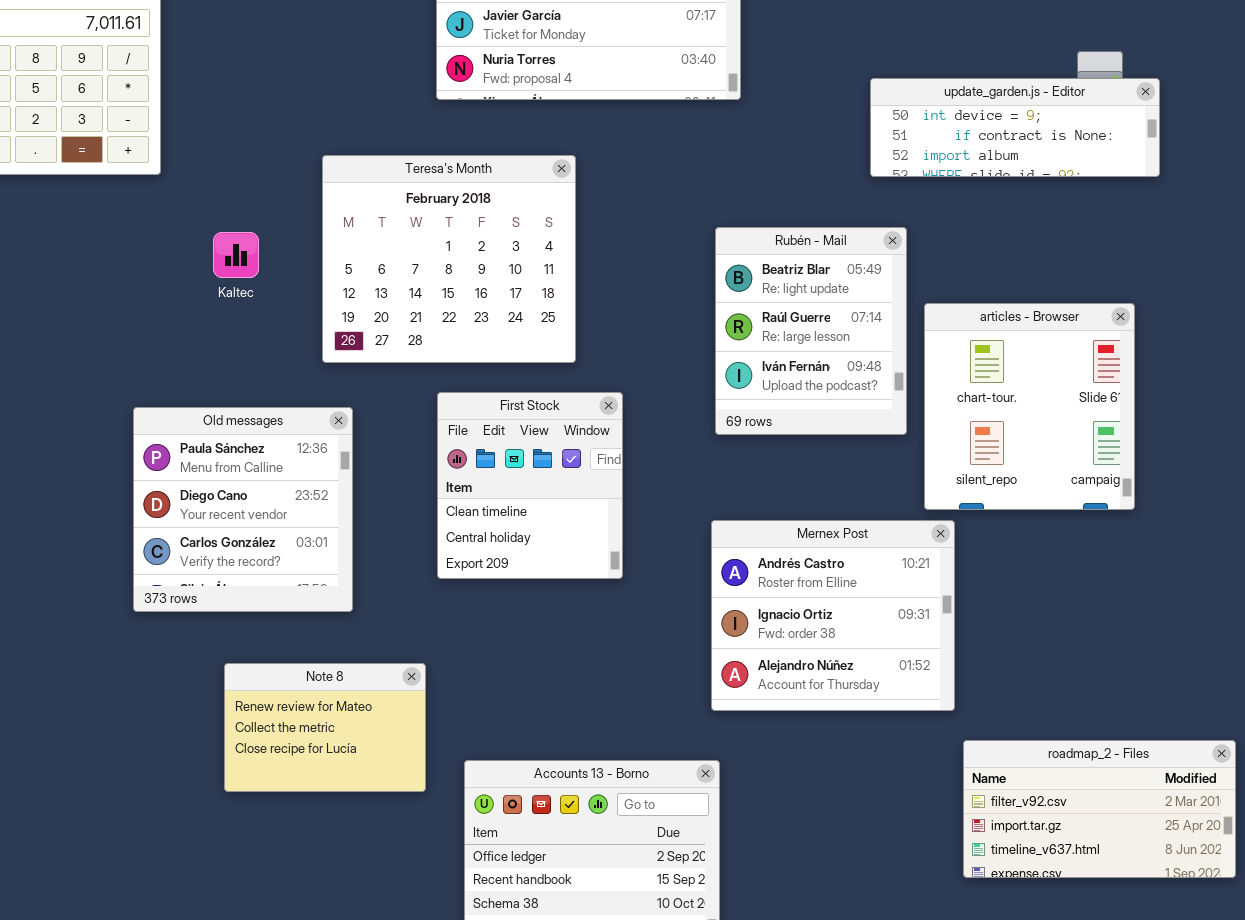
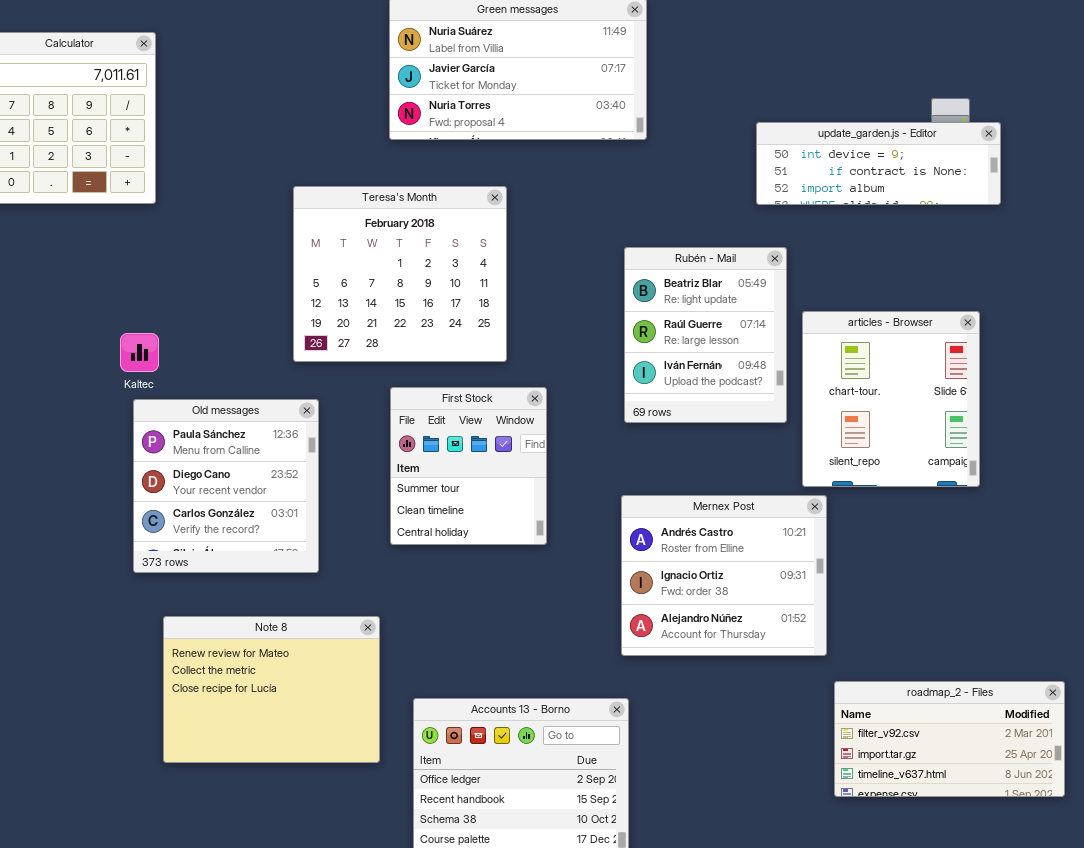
Kaltec: [213,232,259,278] -> [120,333,159,372], moved
First Stock: [437,392,623,579] -> [390,387,547,545], scrolled up 1 row
Note 8: [224,663,426,792] -> [163,616,380,763], resized

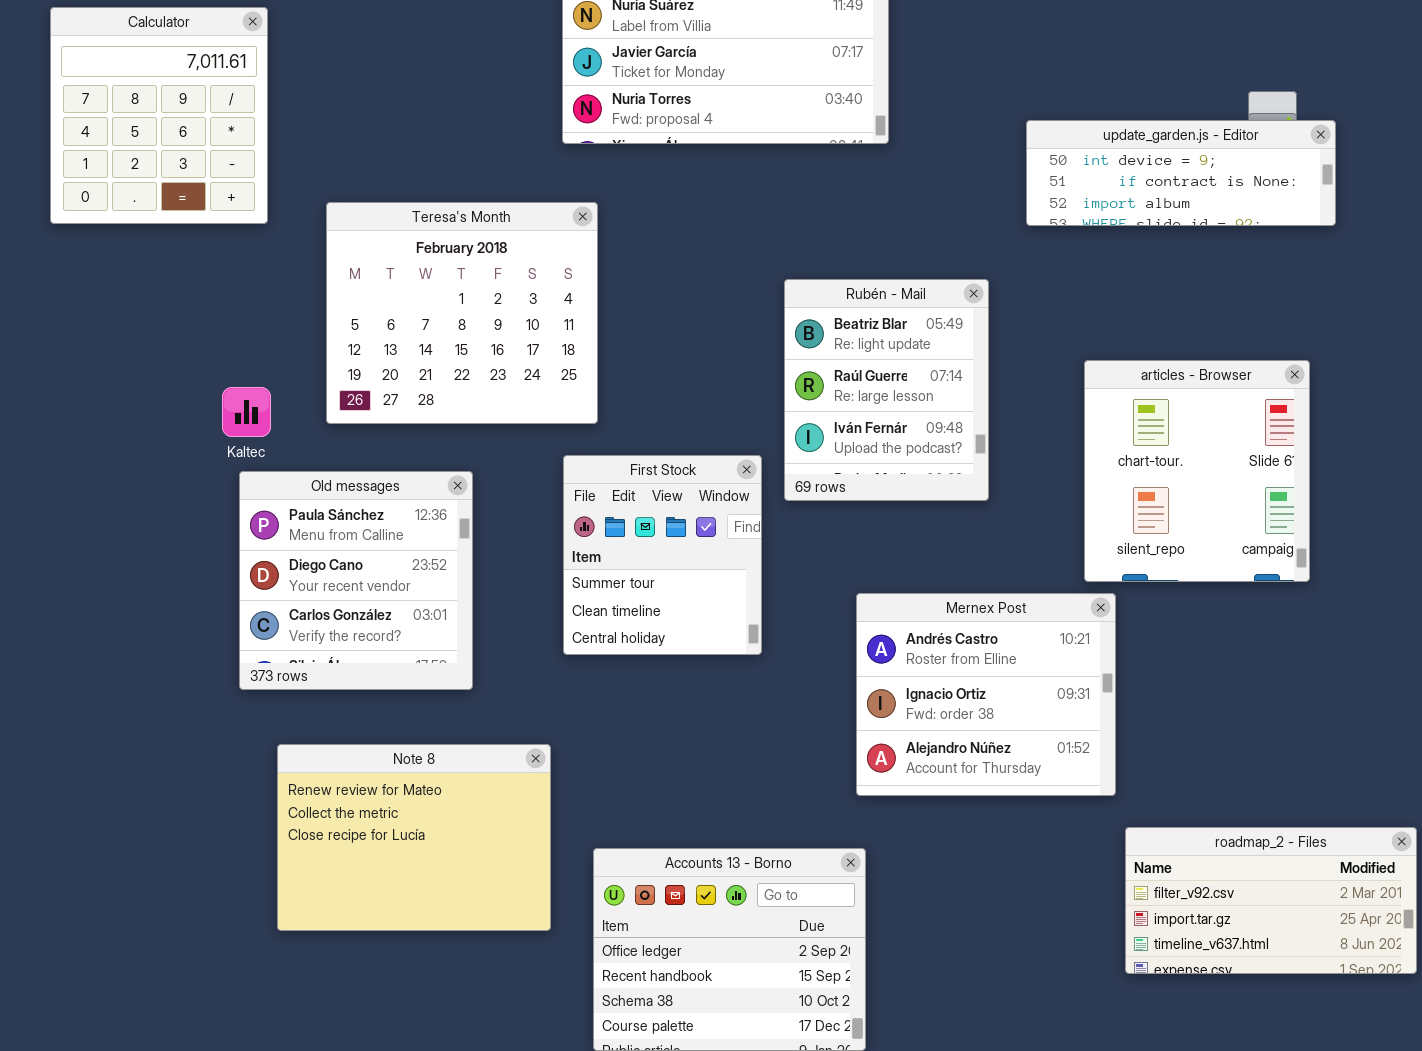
Teresa's Month: [293,186,507,362] -> [326,202,598,424], moved
Rubén - Mail: [624,247,787,423] -> [784,279,989,501], moved

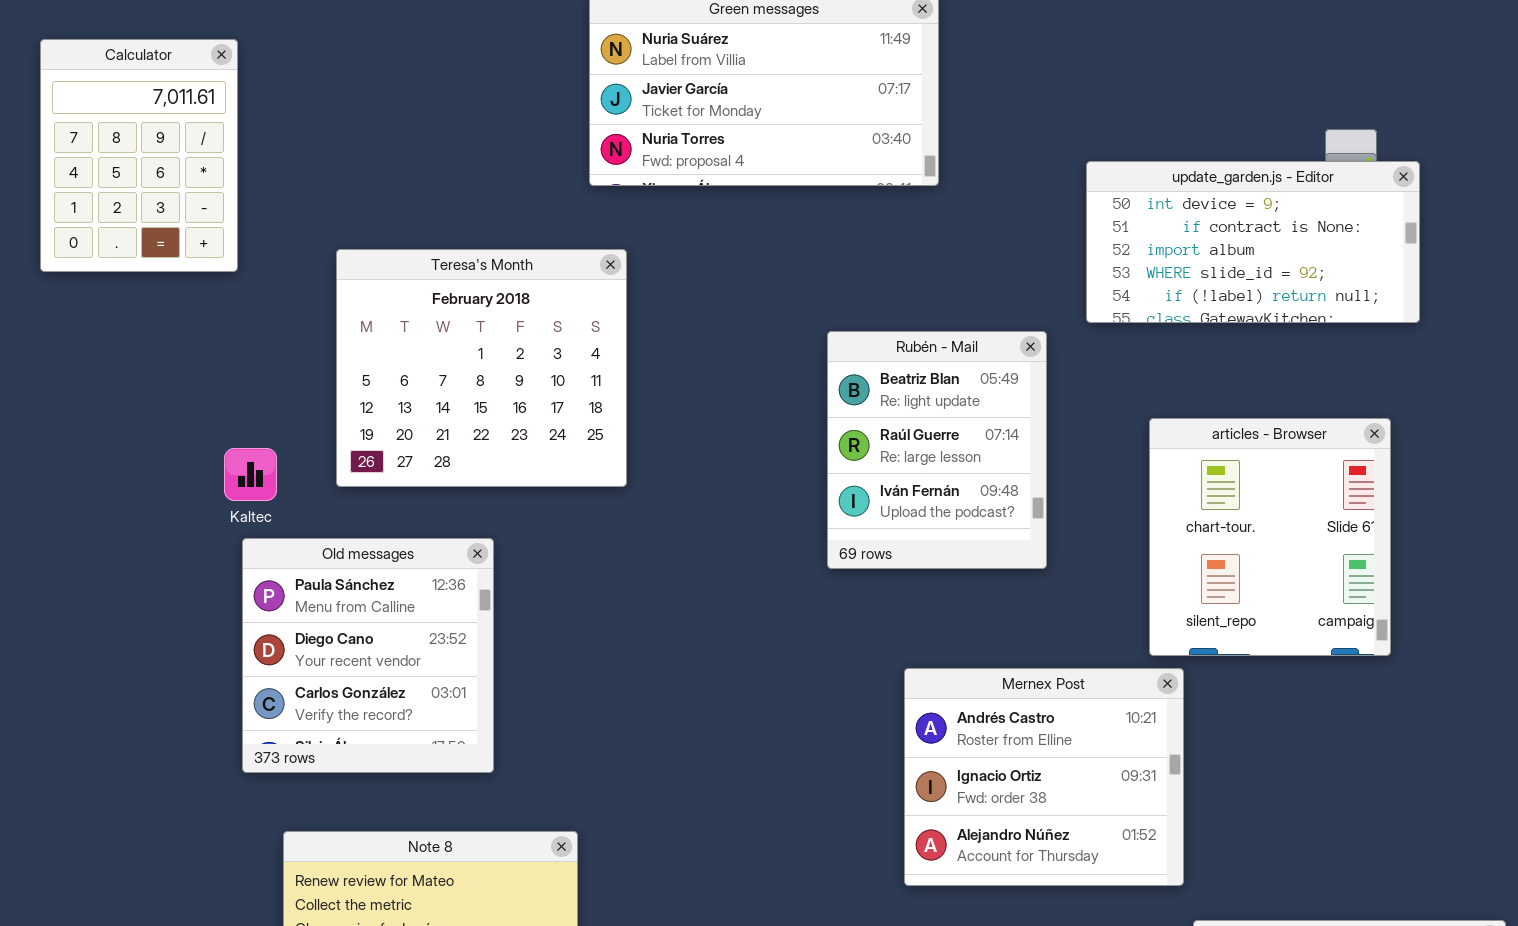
Calculator: [50,7,268,224] -> [40,39,238,272], resized
update_garden.js - Editor: [1026,120,1336,226] -> [1086,161,1420,323], resized
First Stock: [563,455,762,655] -> none, closed

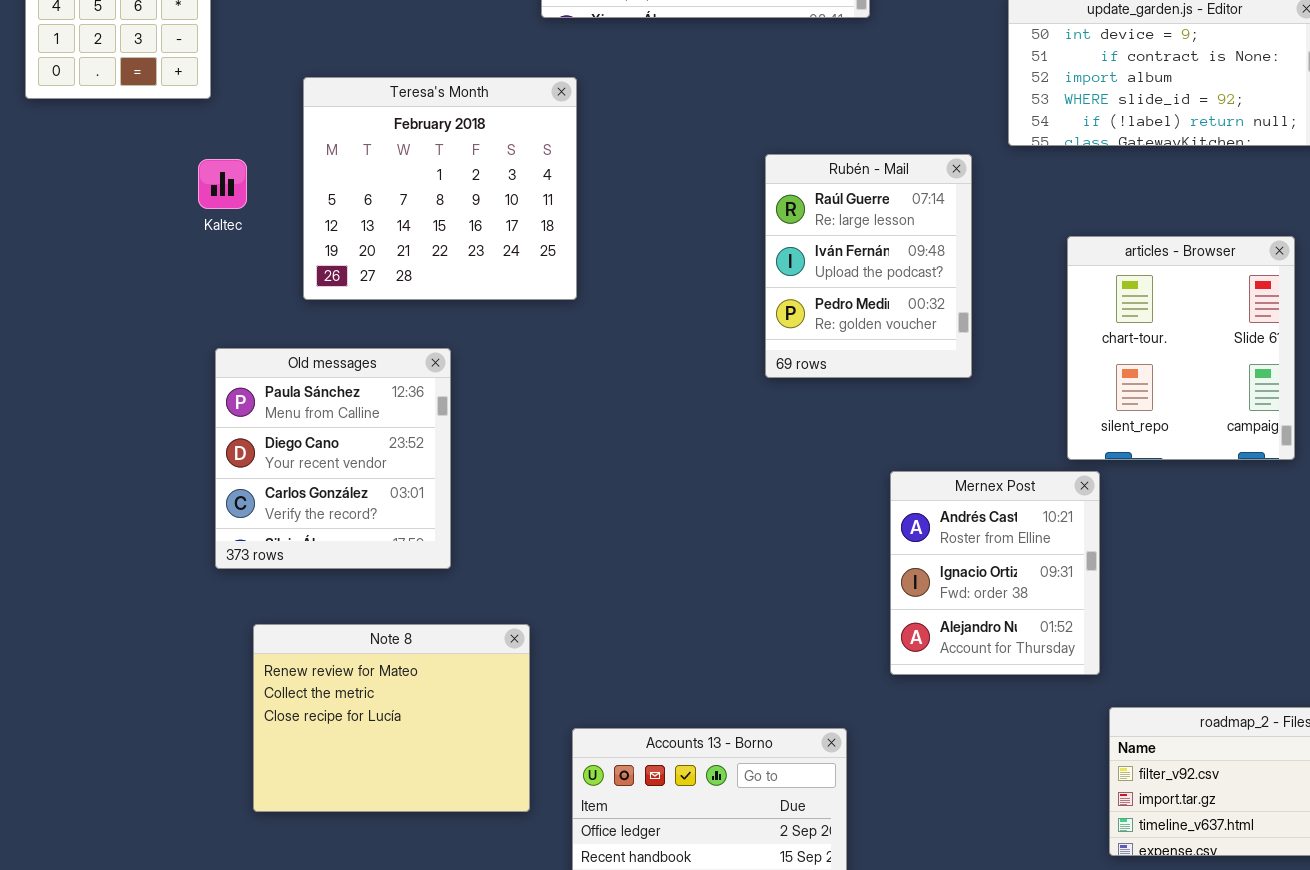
Rubén - Mail: [827,331,1047,569] -> [765,154,972,378], scrolled down 1 row
Kaltec: [224,448,277,501] -> [198,159,247,209], moved
Mernex Post: [904,668,1184,886] -> [890,471,1100,675], resized

